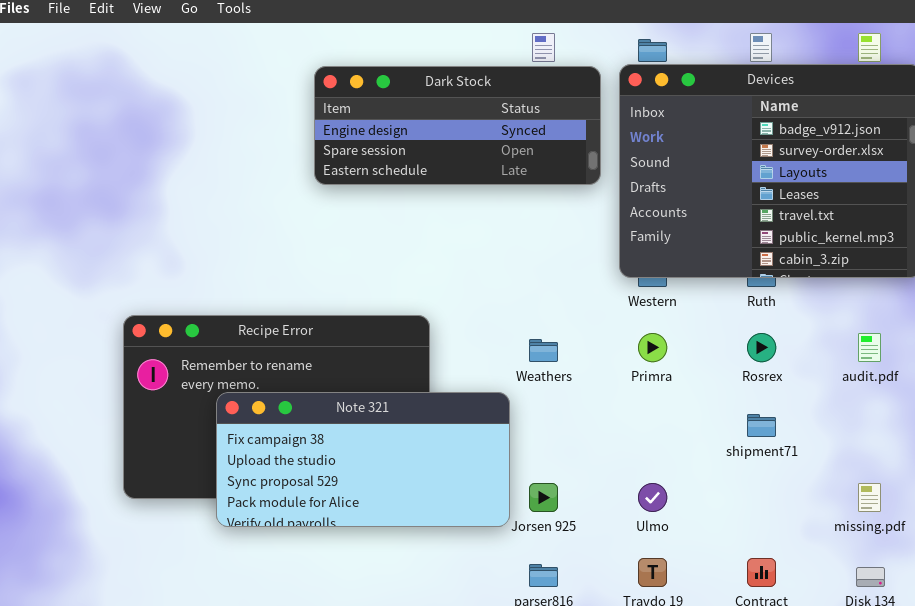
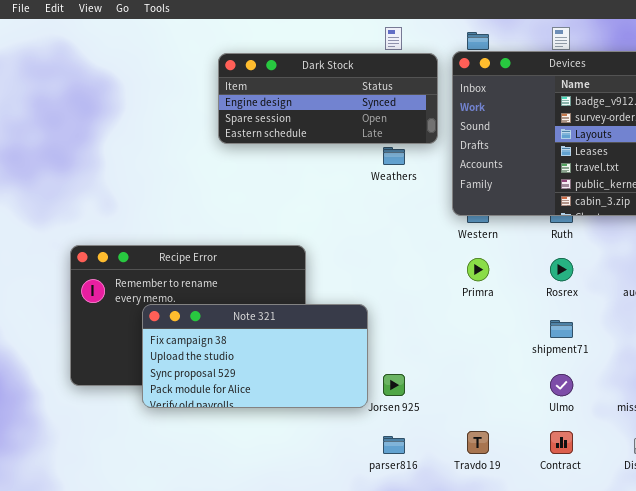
Weathers: [529,339,558,362] -> [383,147,405,165], moved
Ulmo: [638,483,667,512] -> [550,374,573,396], moved

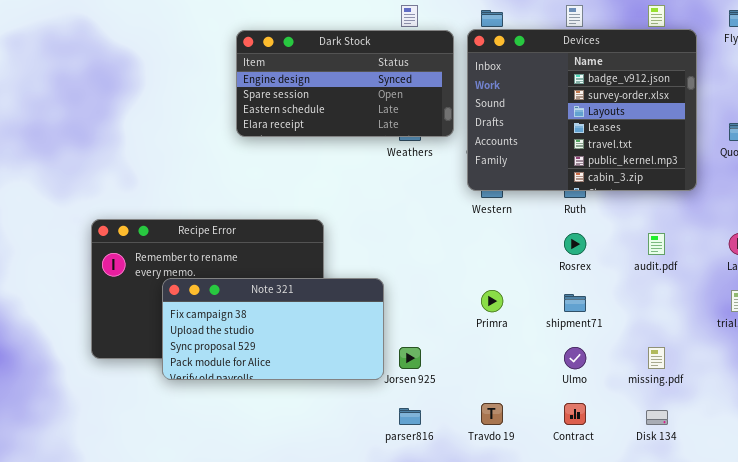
Dark Stock: [218,53,438,144] -> [236,30,454,137], resized
Primra: [467,258,489,281] -> [481,290,503,312], moved

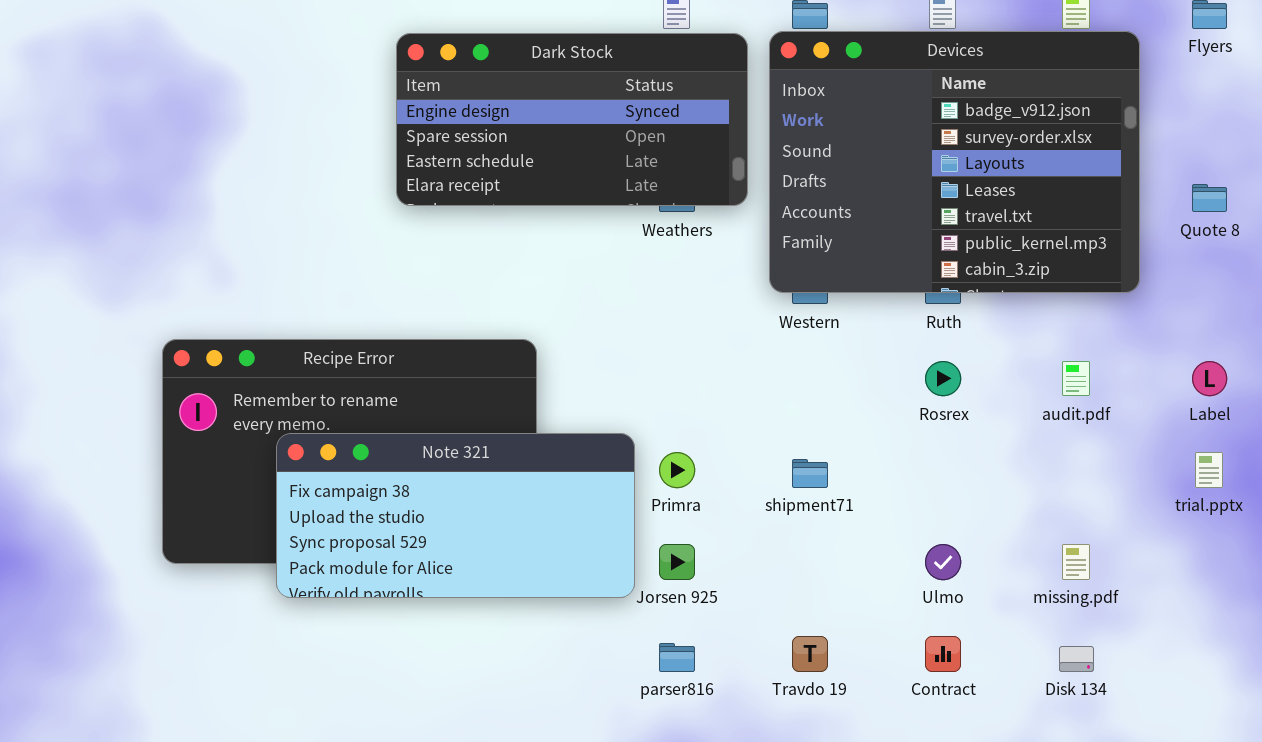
Primra: [481,290,503,312] -> [659,452,695,488], moved
shipment71: [564,294,586,312] -> [792,459,828,488], moved

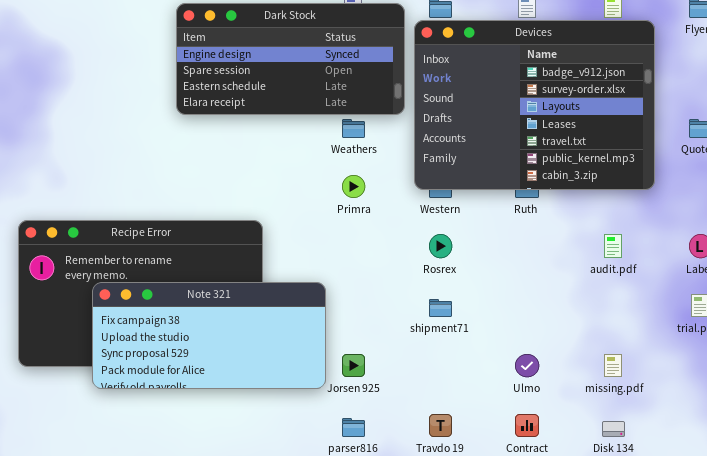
Dark Stock: [396,33,748,206] -> [176,3,405,115], moved
Rosrex: [925,361,961,396] -> [429,234,452,258], moved
Primra: [659,452,695,488] -> [342,175,365,198], moved

